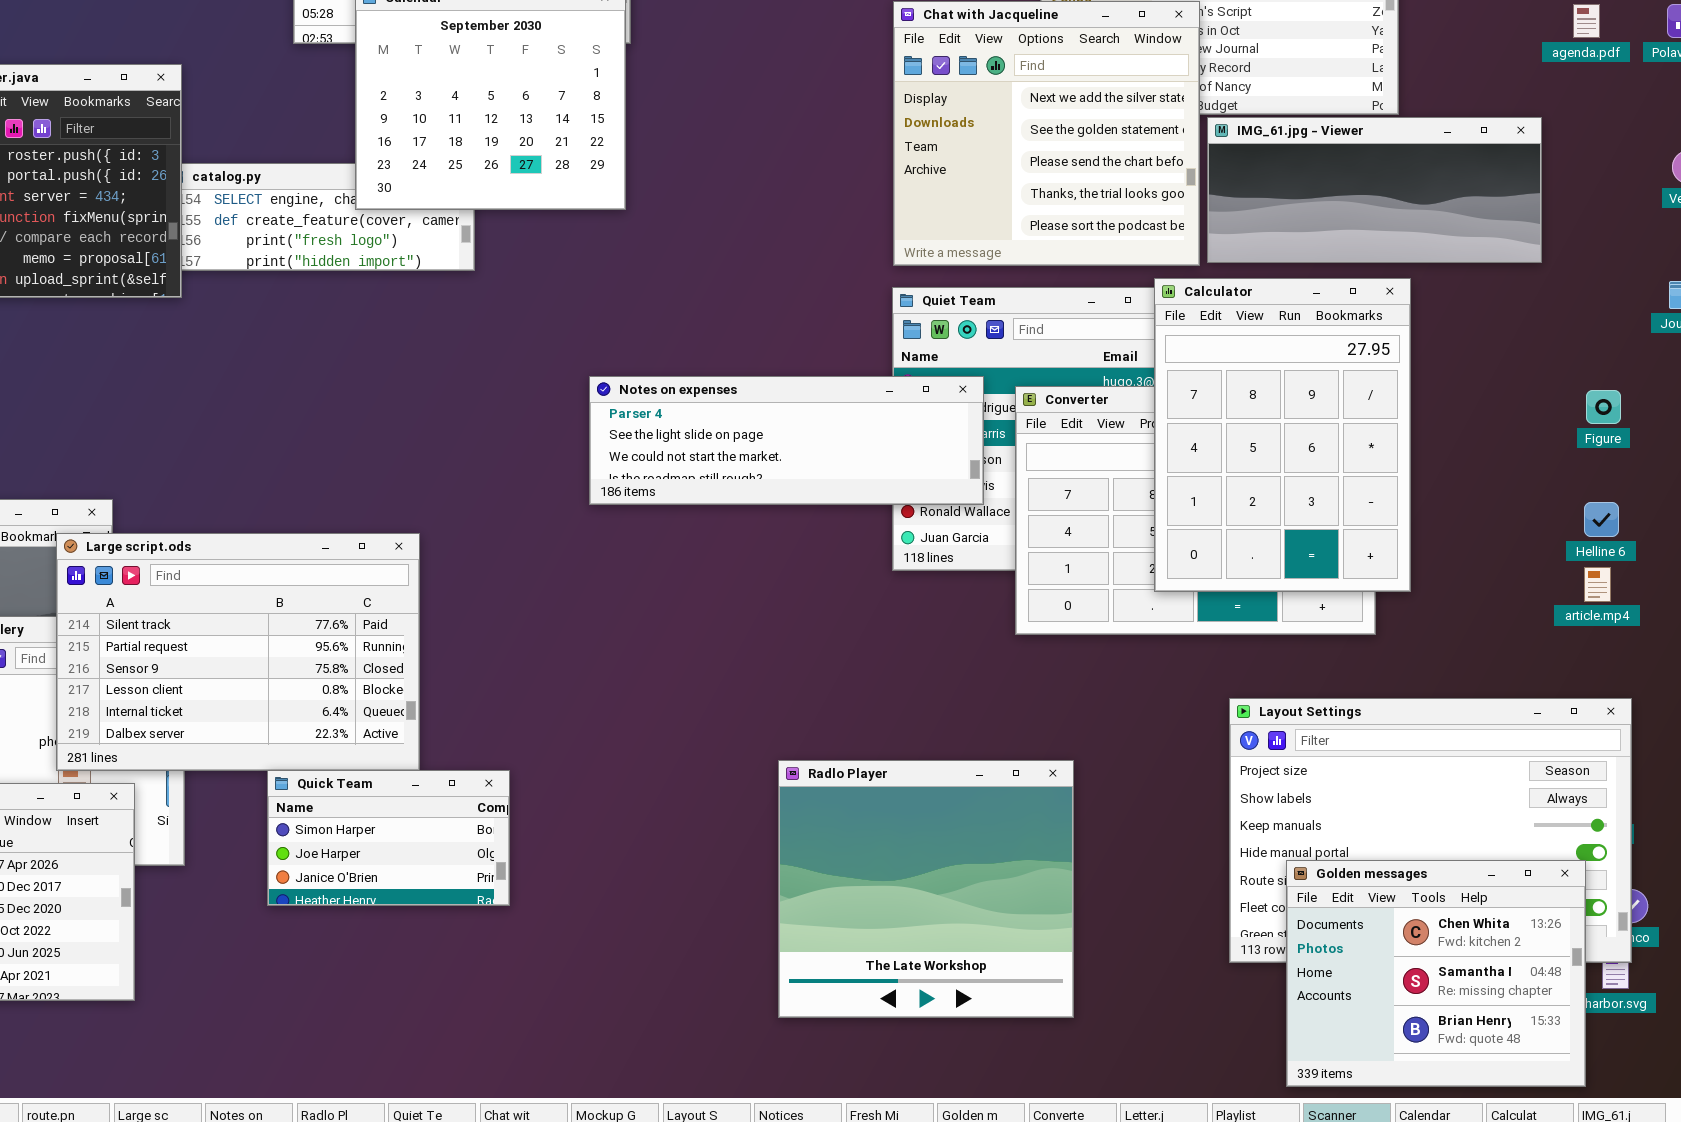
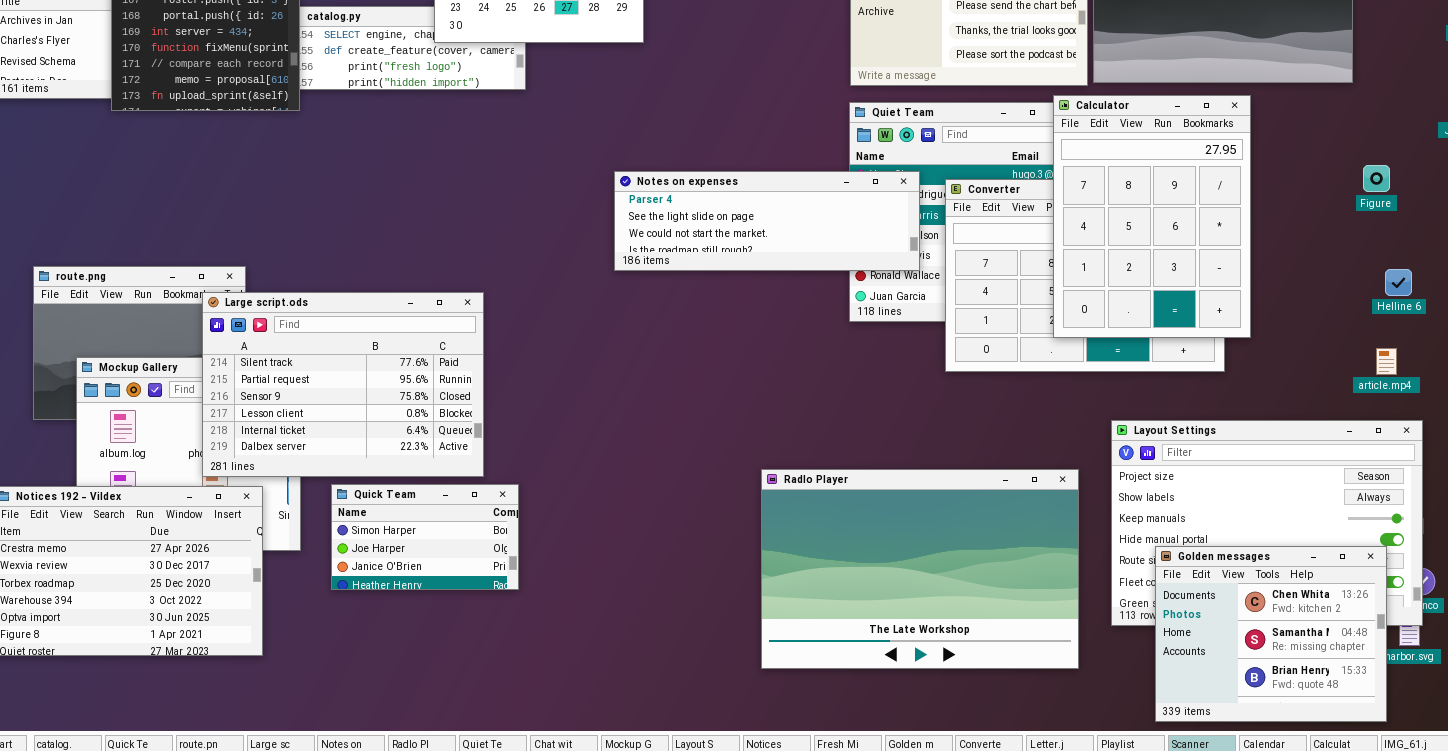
Figure: [1586,390,1621,424] -> [1363,165,1390,192], moved
article.mp4: [1584,567,1611,602] -> [1376,348,1397,375], moved
Radlo Player: [778,760,1074,1018] -> [761,469,1079,669], resized
Quick Team: [267,770,510,906] -> [331,484,519,590], moved

